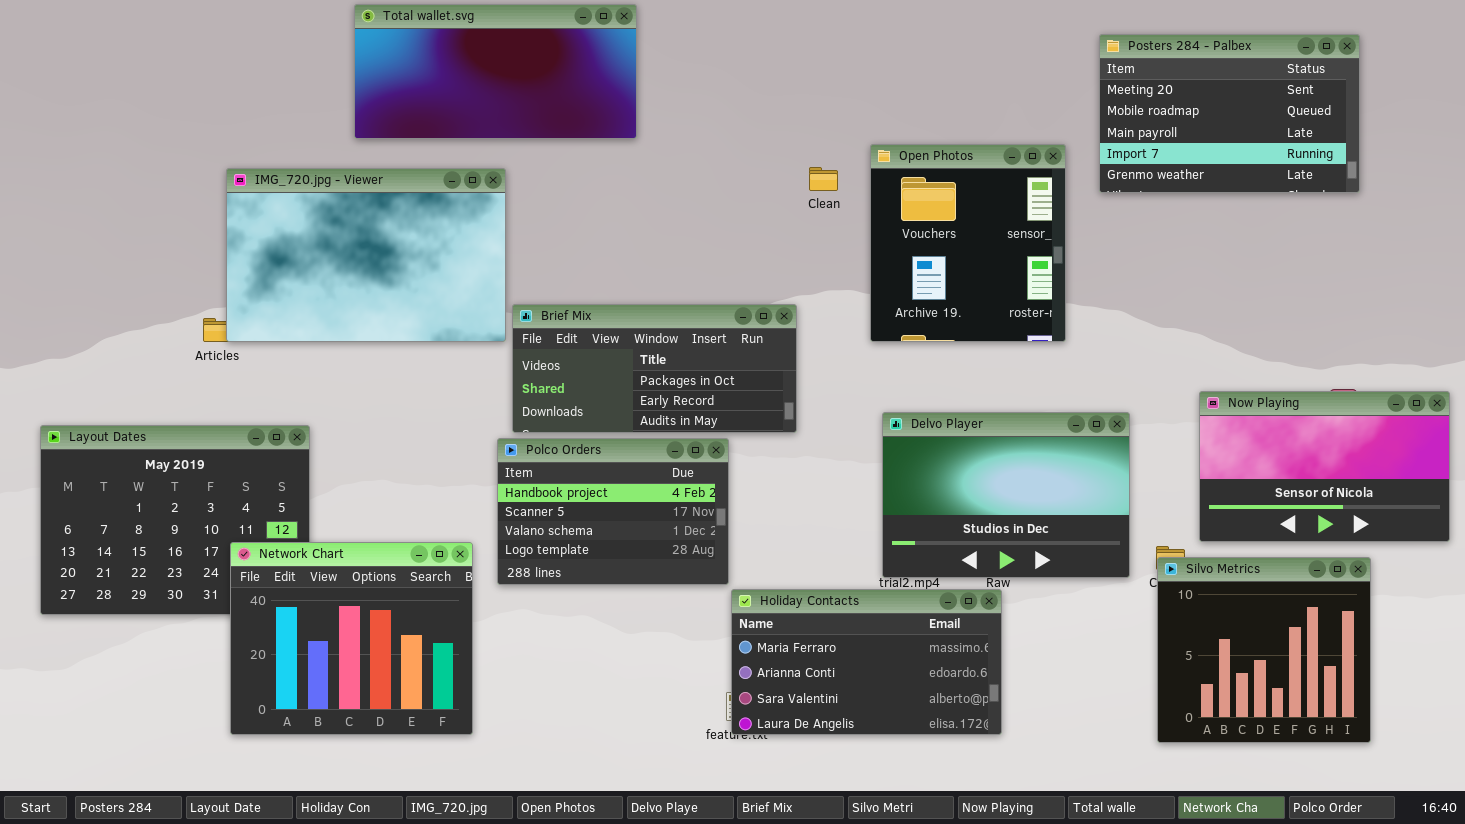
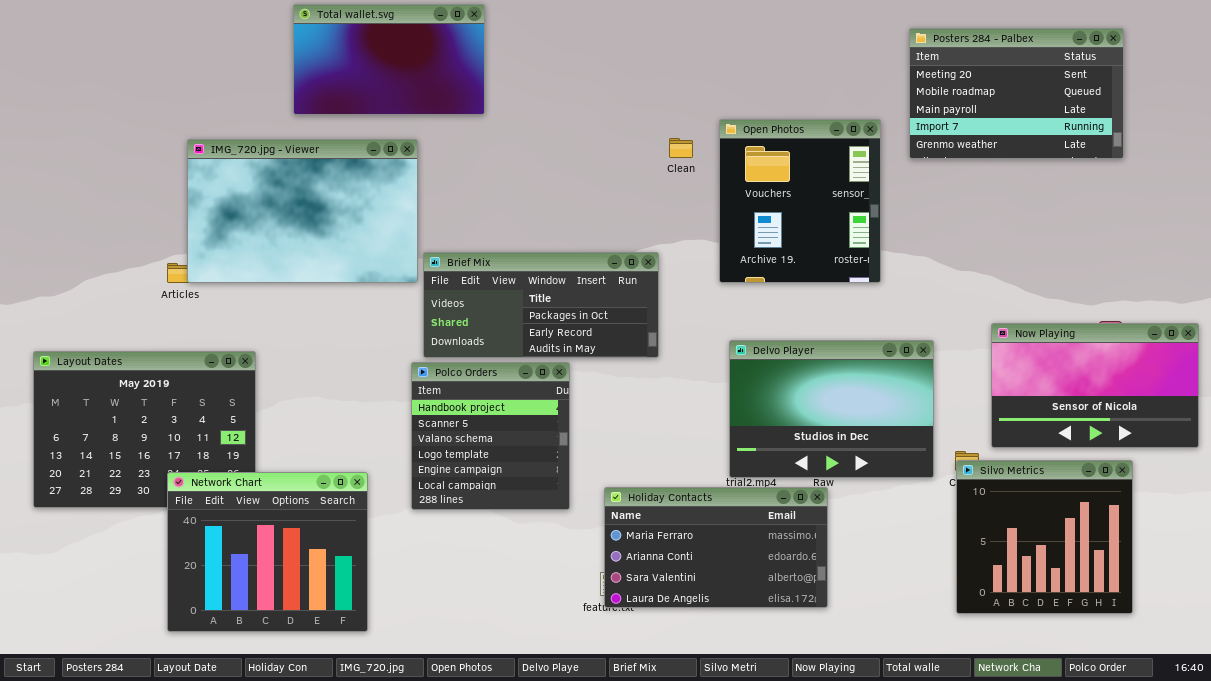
Total wallet.svg: [354,4,637,139] -> [293,4,485,115], resized
Polco Orders: [497,438,729,585] -> [411,362,570,510], resized
Network Chart: [230,542,473,735] -> [167,472,368,632], moved

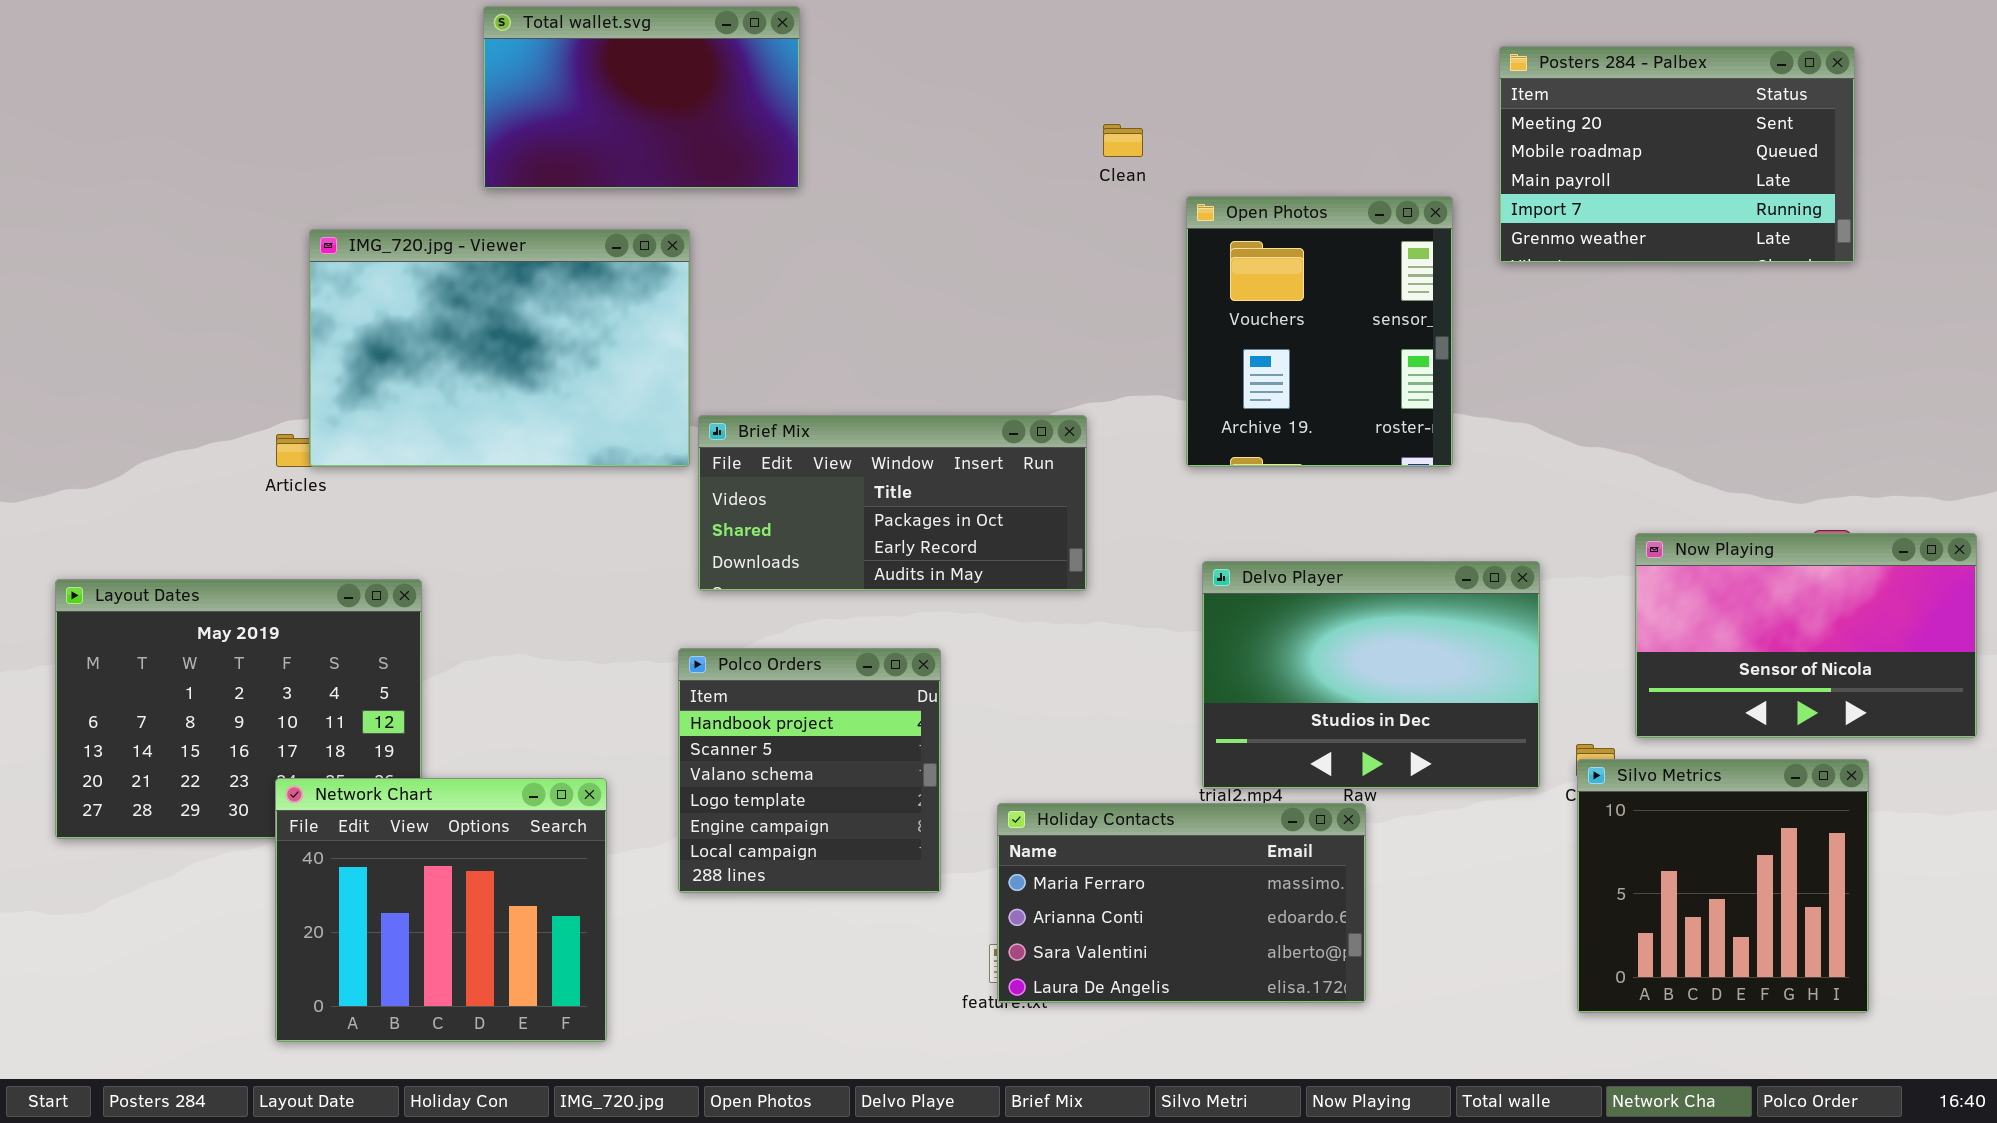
Clean: [669,138,693,158] -> [1103,124,1143,157], moved
Polco Orders: [411,362,570,510] -> [678,648,941,893], moved

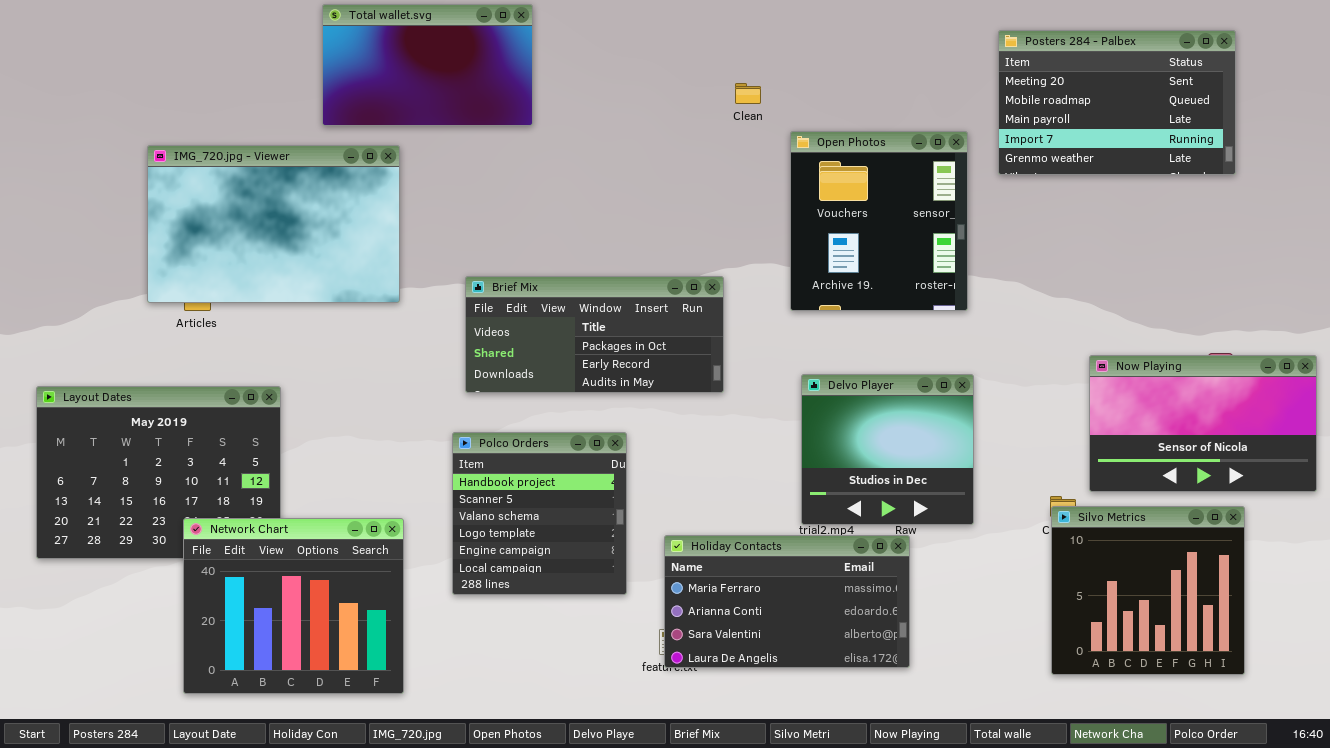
IMG_720.jpg - Viewer: [309,229,690,467] -> [147,145,400,303], moved
Delvo Player: [1202,561,1540,789] -> [801,374,974,525], resized

